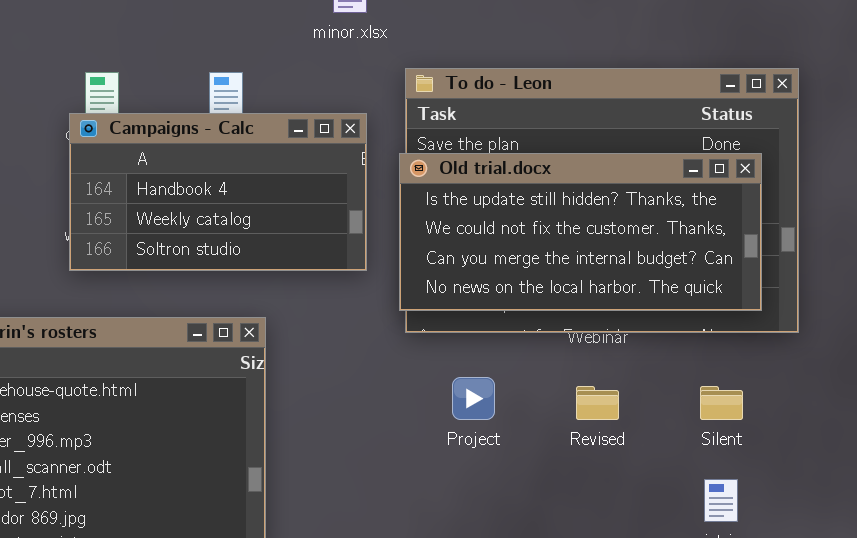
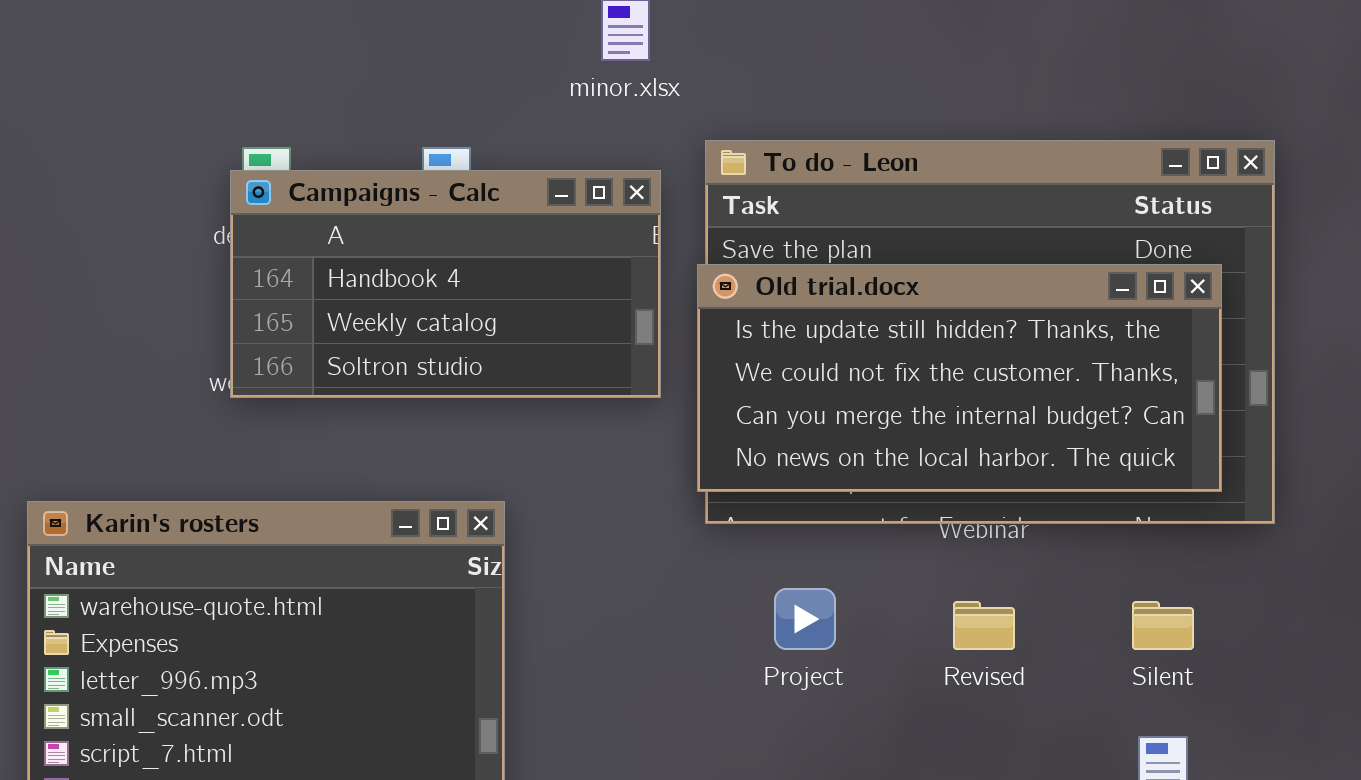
Campaigns - Calc: [69,113,367,271] -> [230,170,661,398], moved

